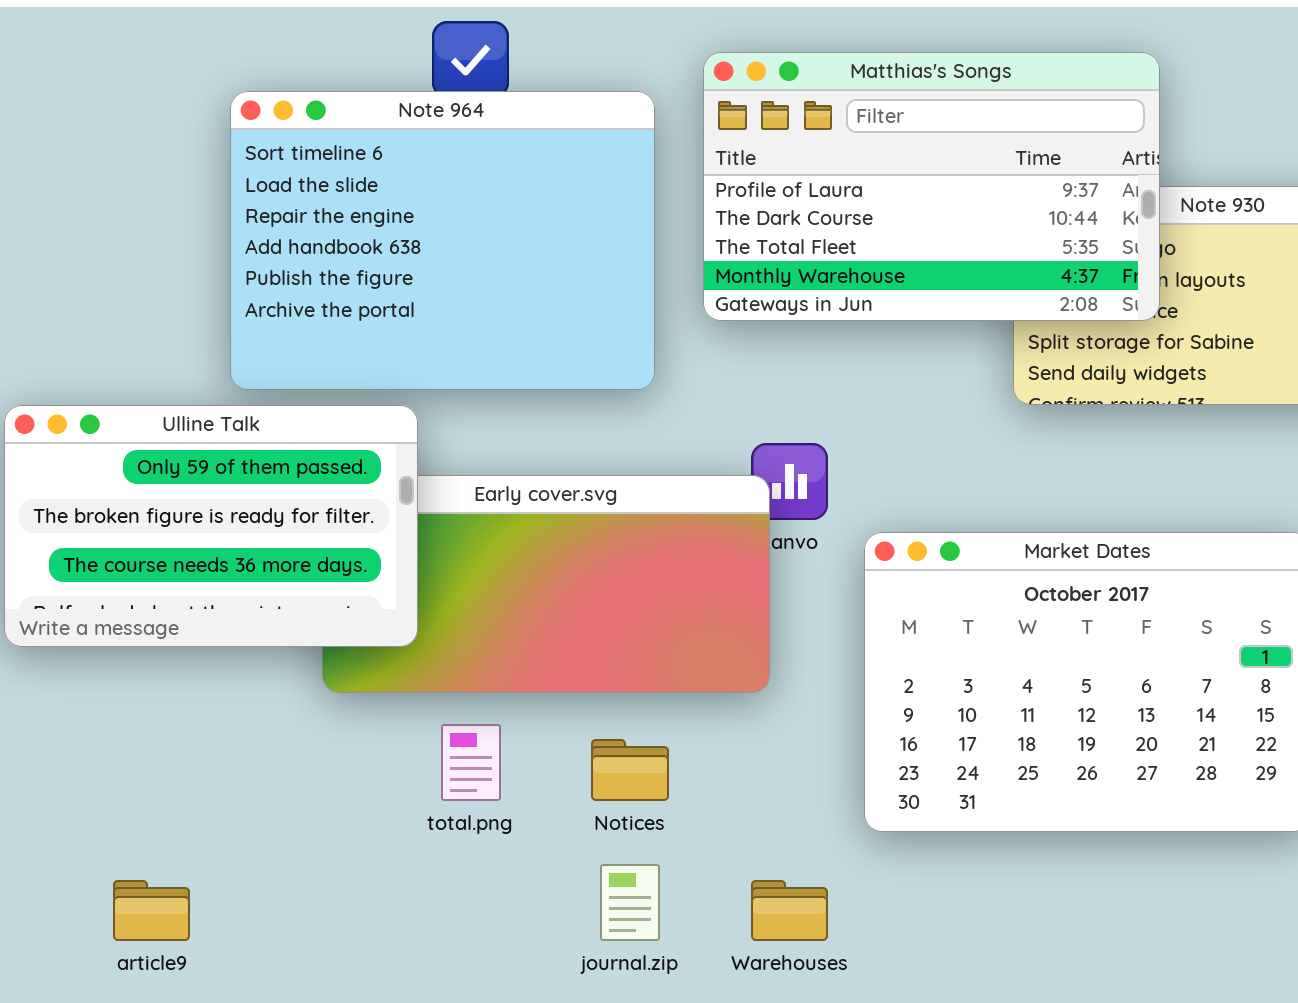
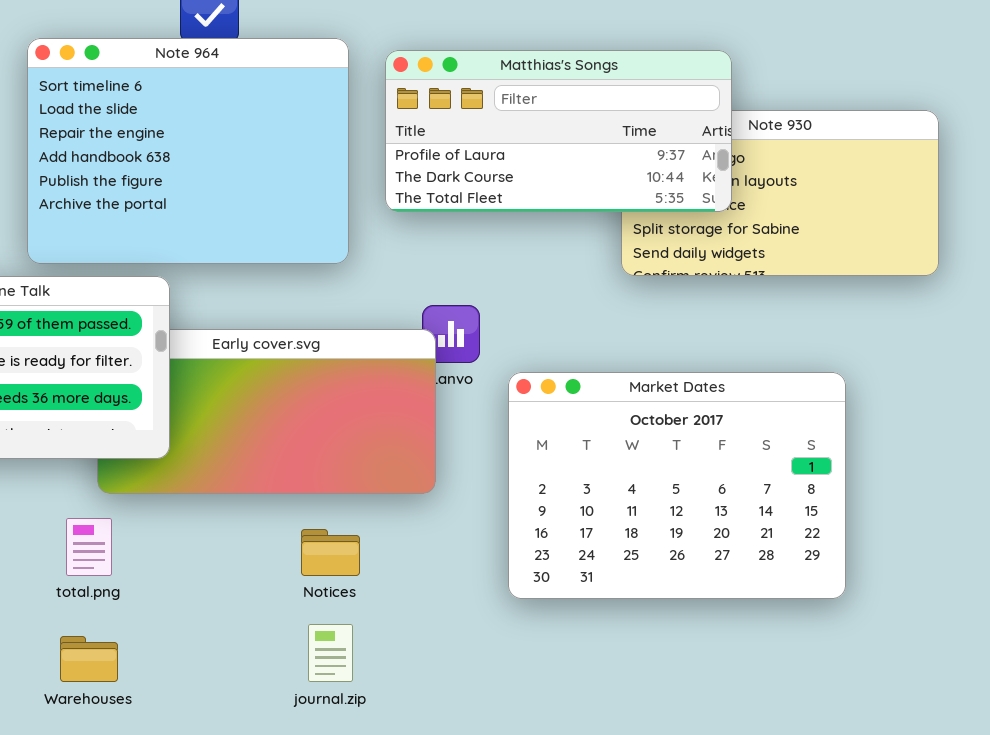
Matthias's Songs: [703,52,1160,321] -> [385,50,732,212], resized
total.png: [441,724,501,801] -> [66,518,112,576], moved
Warehouses: [751,880,828,941] -> [60,636,118,682], moved

